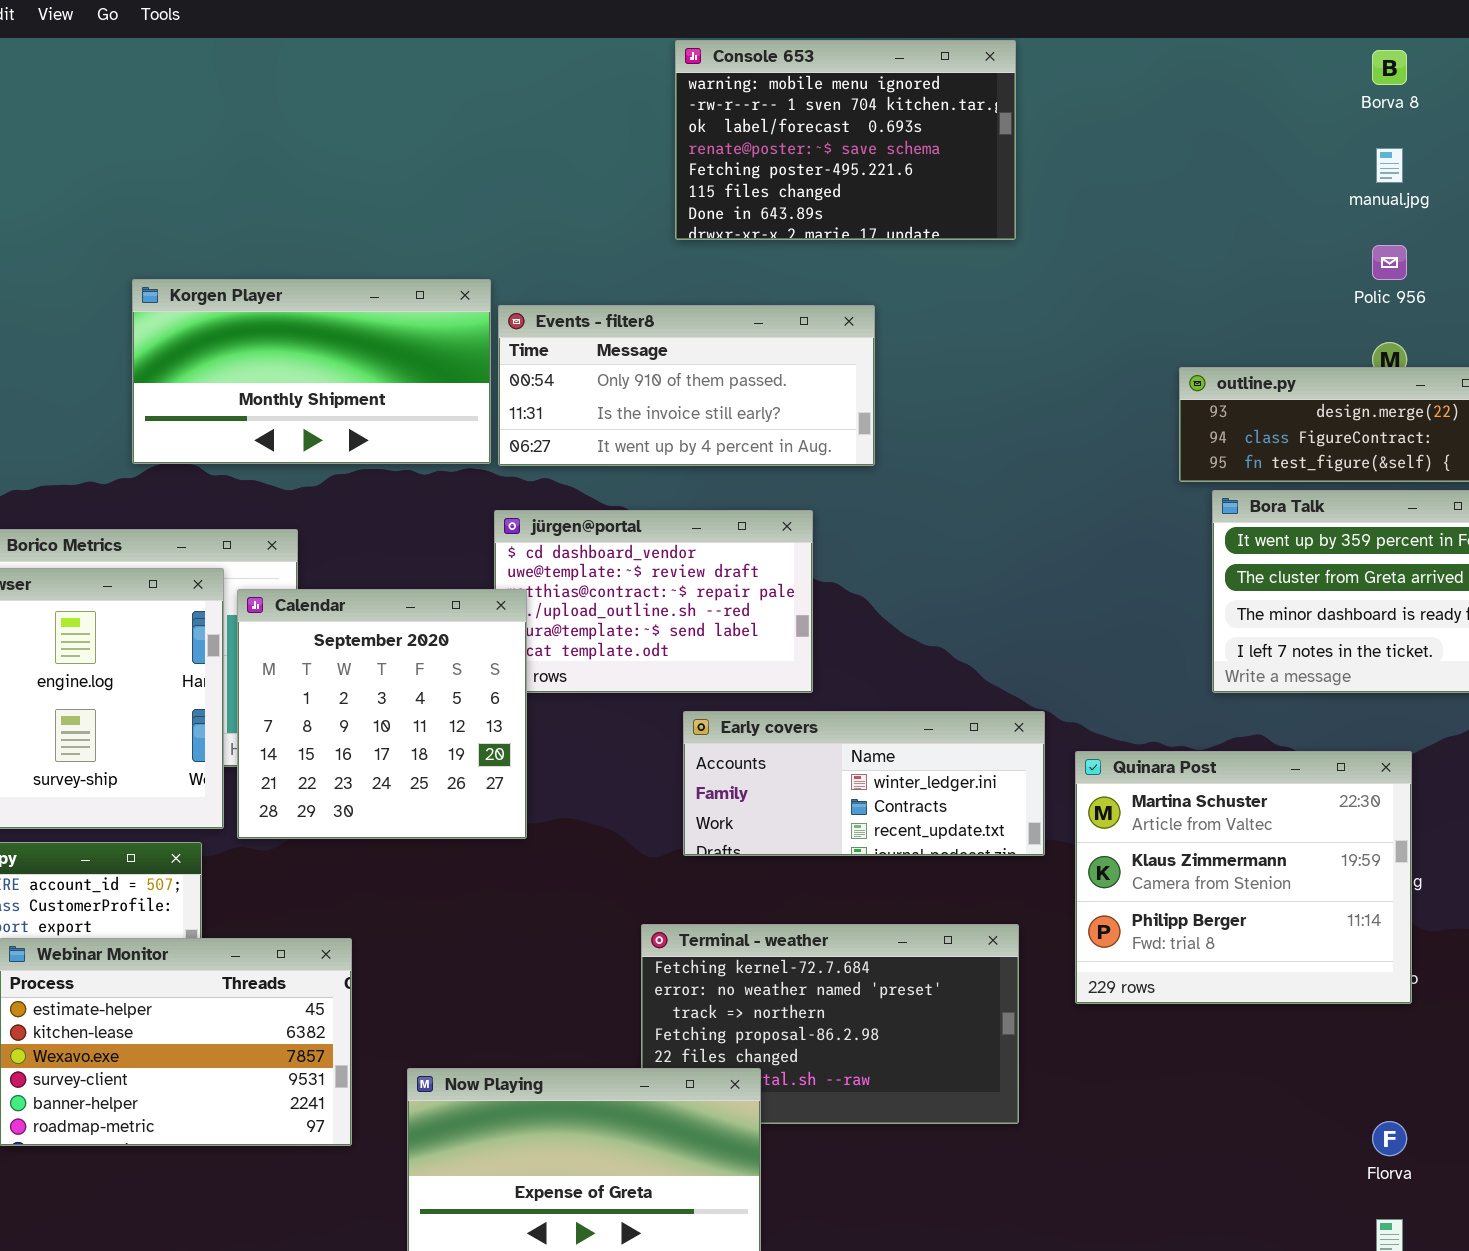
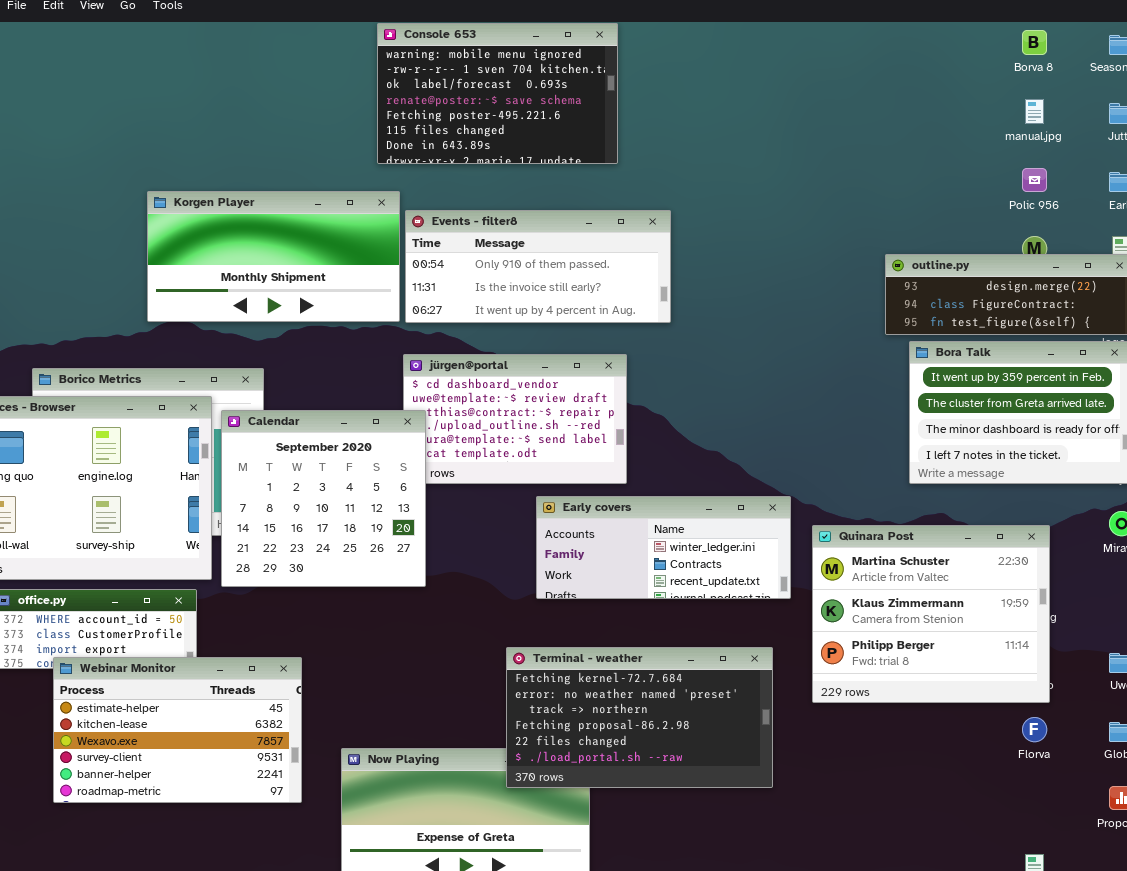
Console 653: [675,40,1016,240] -> [377,23,618,164], moved
Terminal - weather: [641,924,1019,1124] -> [506,647,773,788], raised
Florva: [1372,1121,1407,1156] -> [1022,717,1047,742], moved

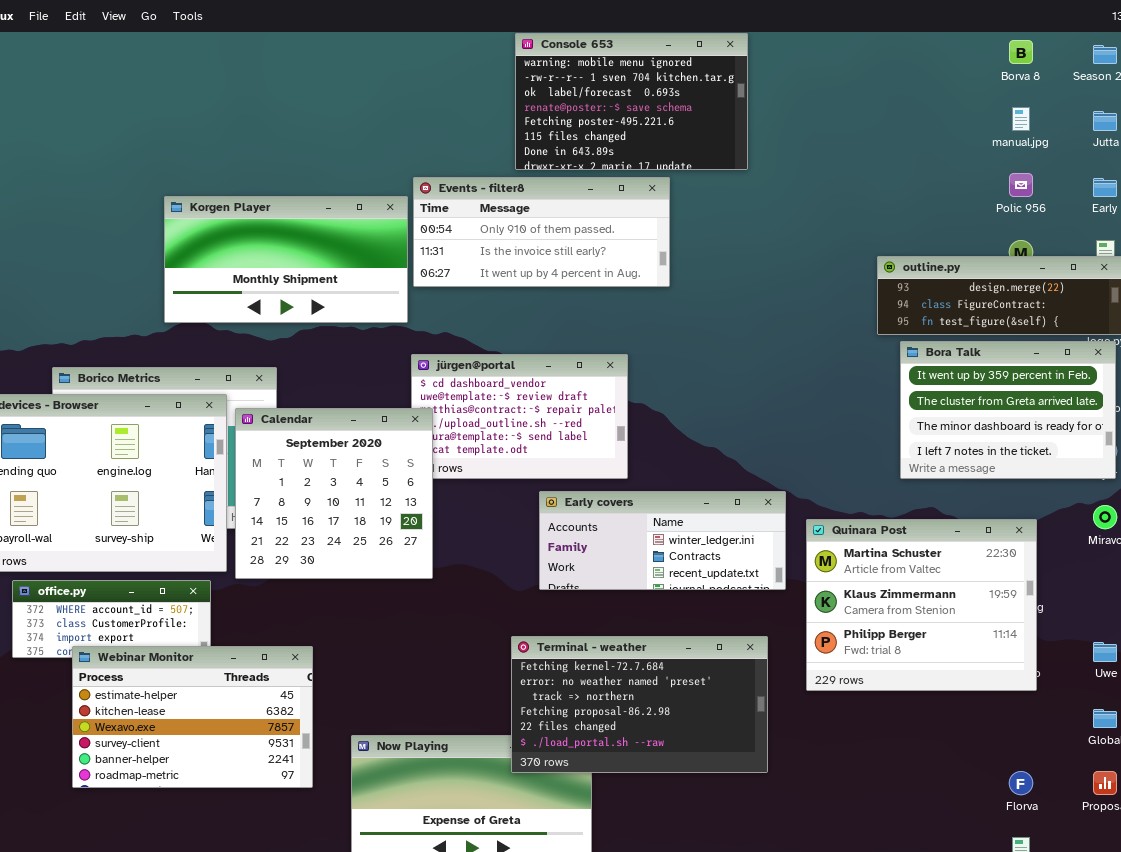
Console 653: [377,23,618,164] -> [515,33,748,170], moved
Events - filter8: [405,210,671,323] -> [413,177,670,287], moved
Florva: [1022,717,1047,742] -> [1009,771,1033,795], moved

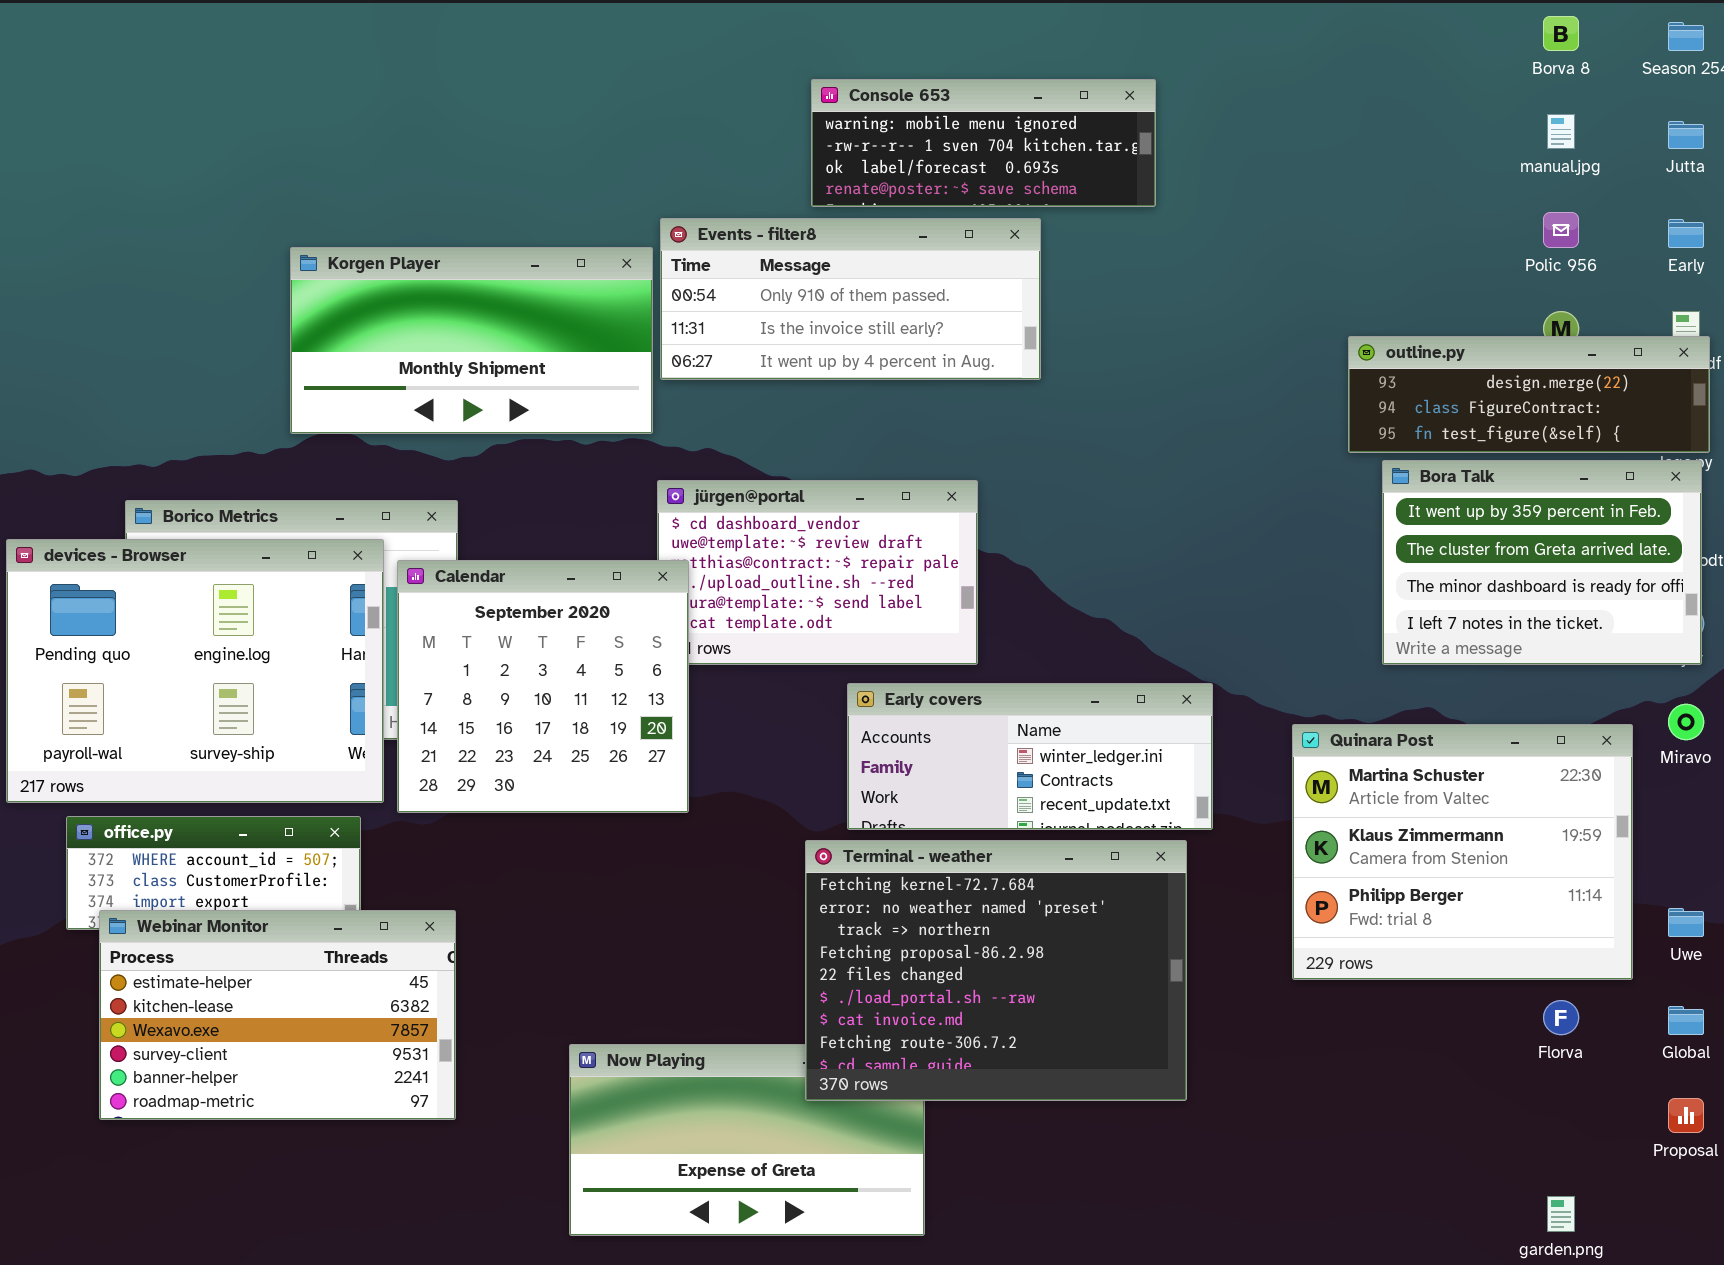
Console 653: [515,33,748,170] -> [811,79,1156,207], resized
Quinara Post: [806,519,1037,691] -> [1292,724,1633,980], moved
Terminal - weather: [511,636,768,773] -> [805,840,1187,1101], resized
Webinar Monitor: [72,646,313,788] -> [99,910,456,1120], moved
Florva: [1009,771,1033,795] -> [1543,1000,1579,1035], moved

